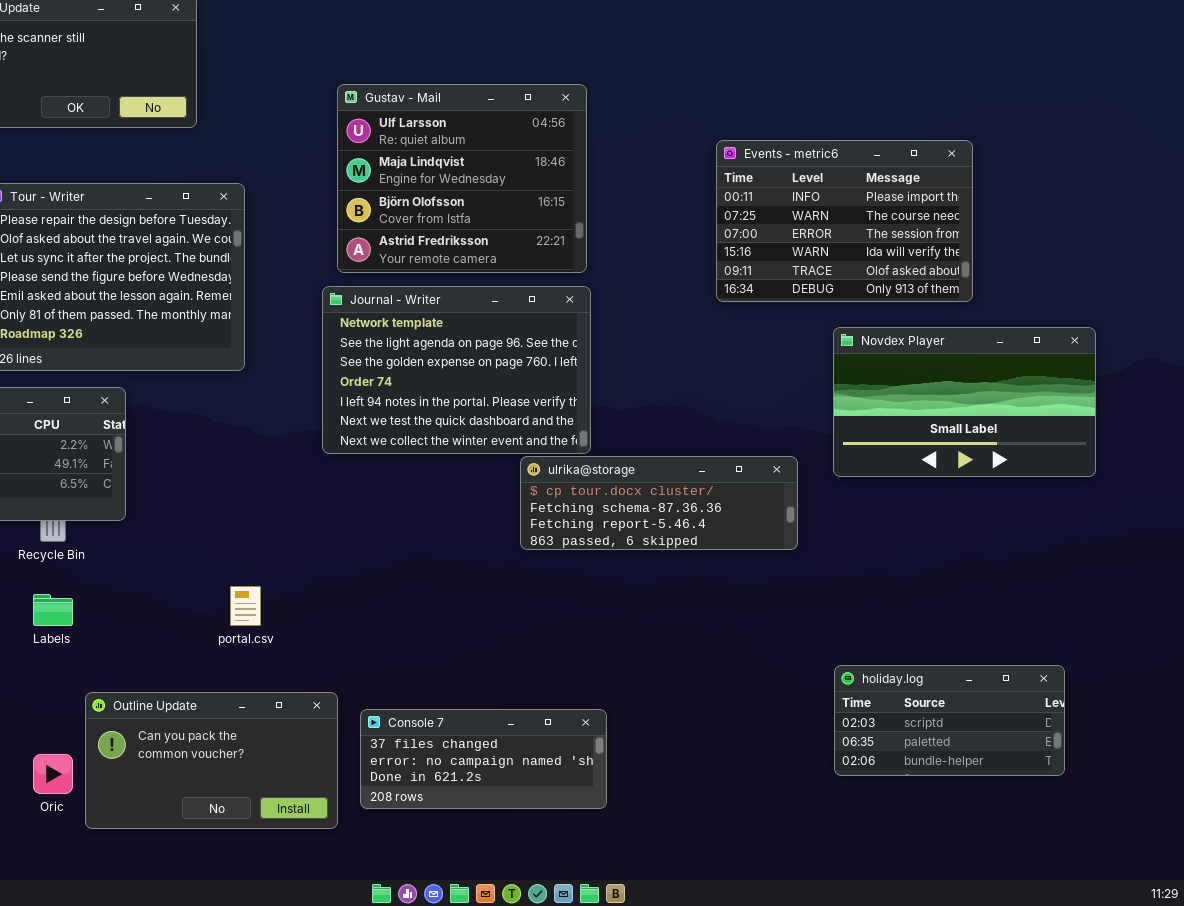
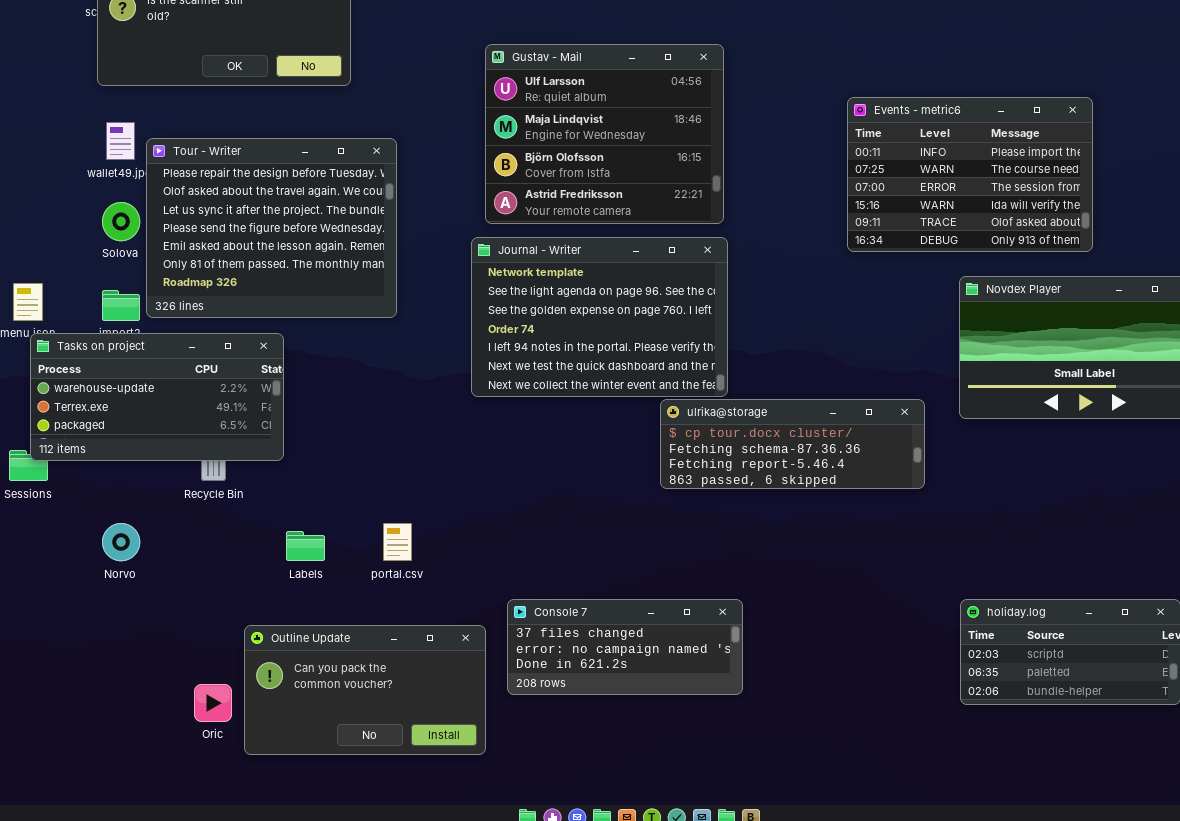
Labels: [33,594,73,626] -> [286,531,325,561], moved
Console 7: [360,709,607,809] -> [507,599,743,695], moved

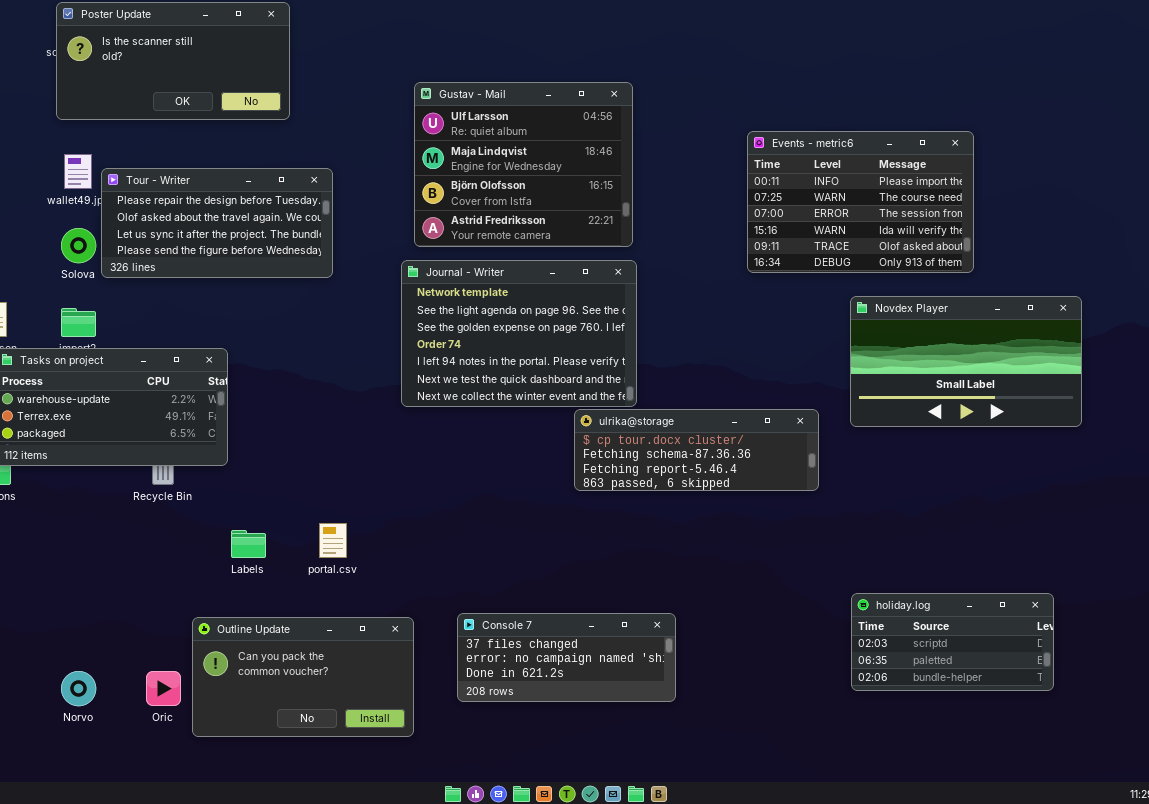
Tour - Writer: [146,138,397,318] -> [101,168,333,278], resized
Norvo: [102,523,140,561] -> [61,671,96,706], moved
Console 7: [507,599,743,695] -> [457,613,676,702], moved

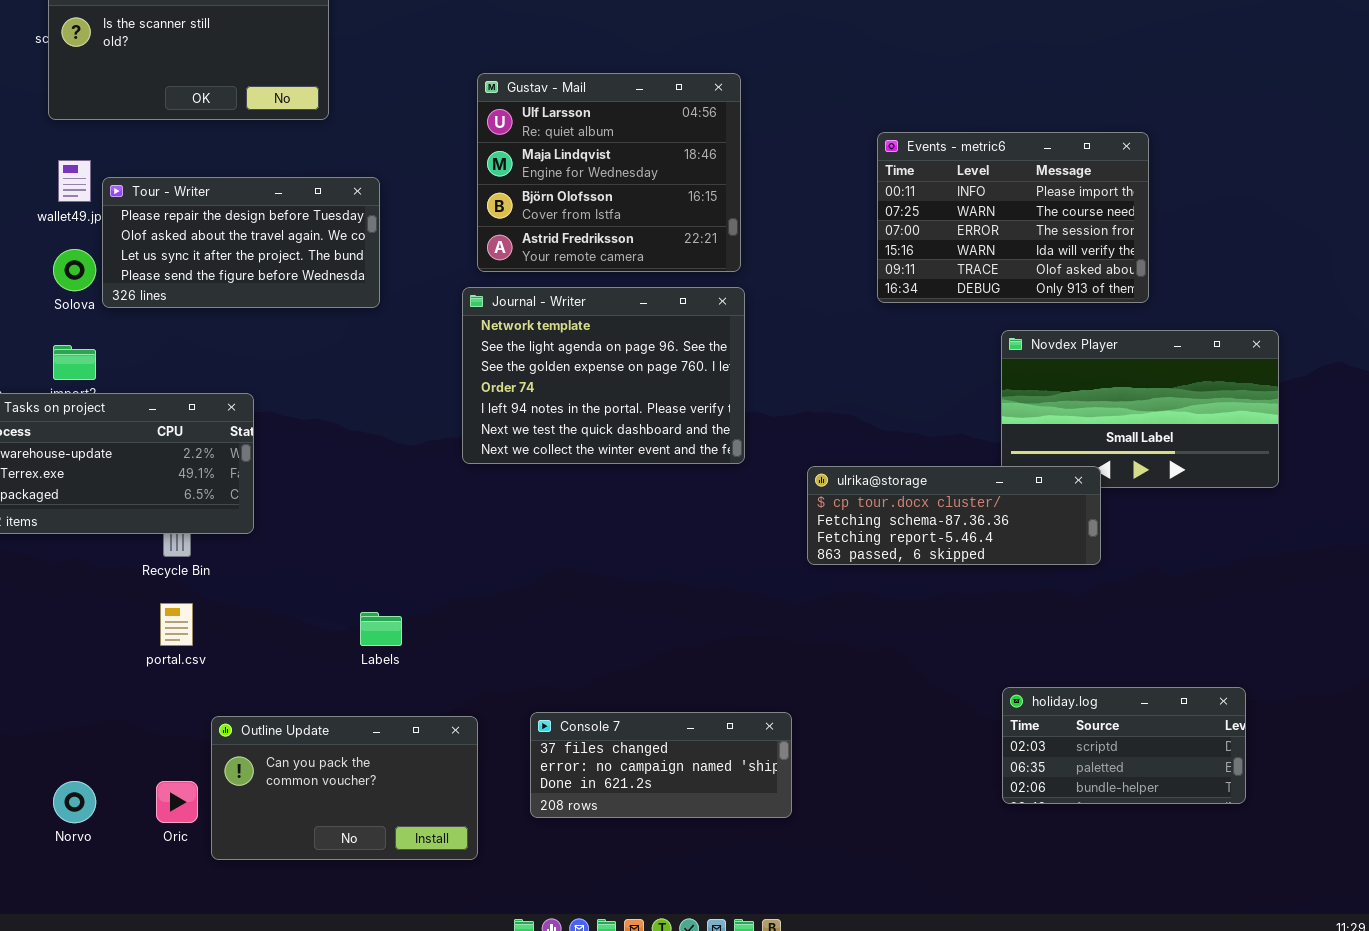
ulrika@storage: [574,409,819,491] -> [807,466,1101,565], moved
portal.csv: [319,523,347,558] -> [160,603,193,646], moved
Labels: [231,530,266,558] -> [360,612,402,646], moved

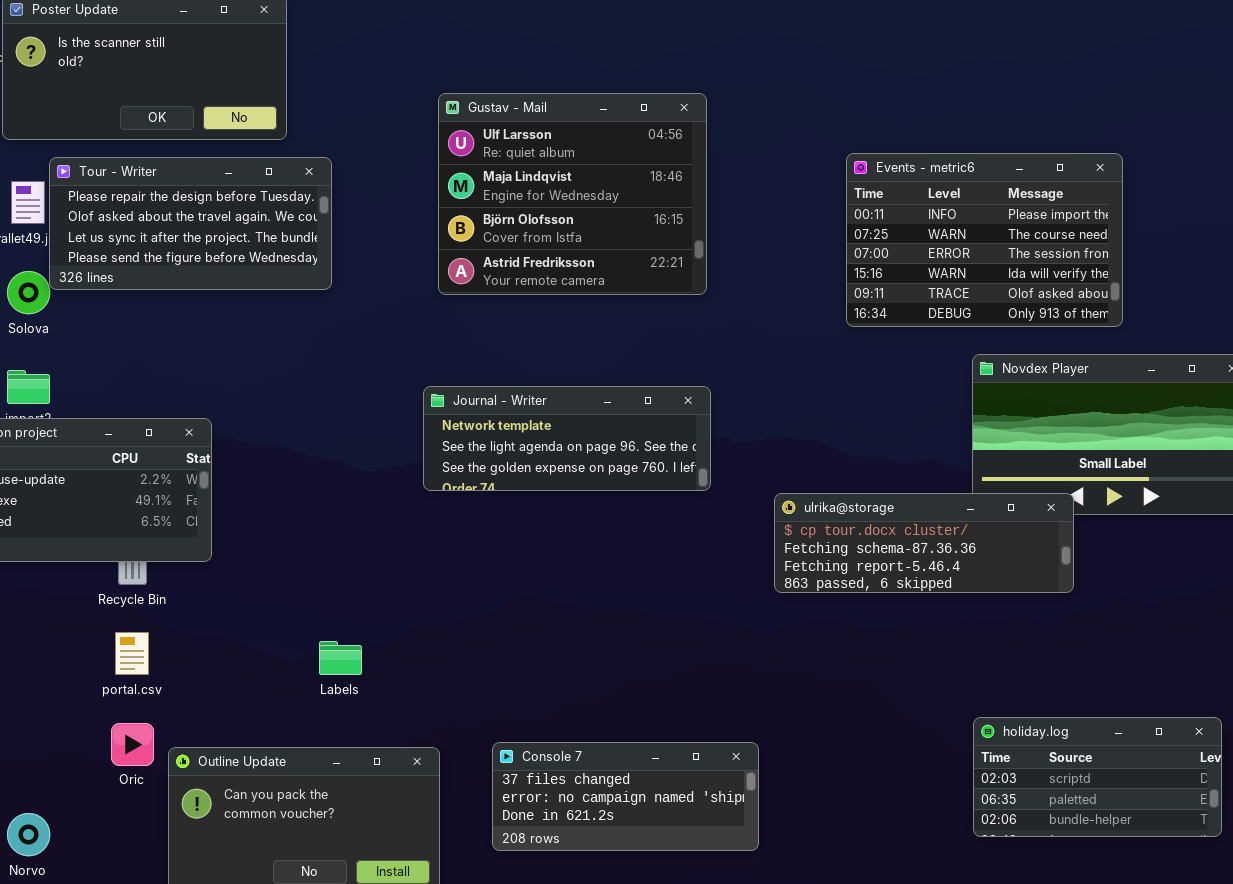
Tour - Writer: [102,177,380,308] -> [49,157,332,290], moved
Journal - Writer: [462,287,745,464] -> [423,386,711,491], resized
Oric: [156,781,198,823] -> [111,723,154,766], moved

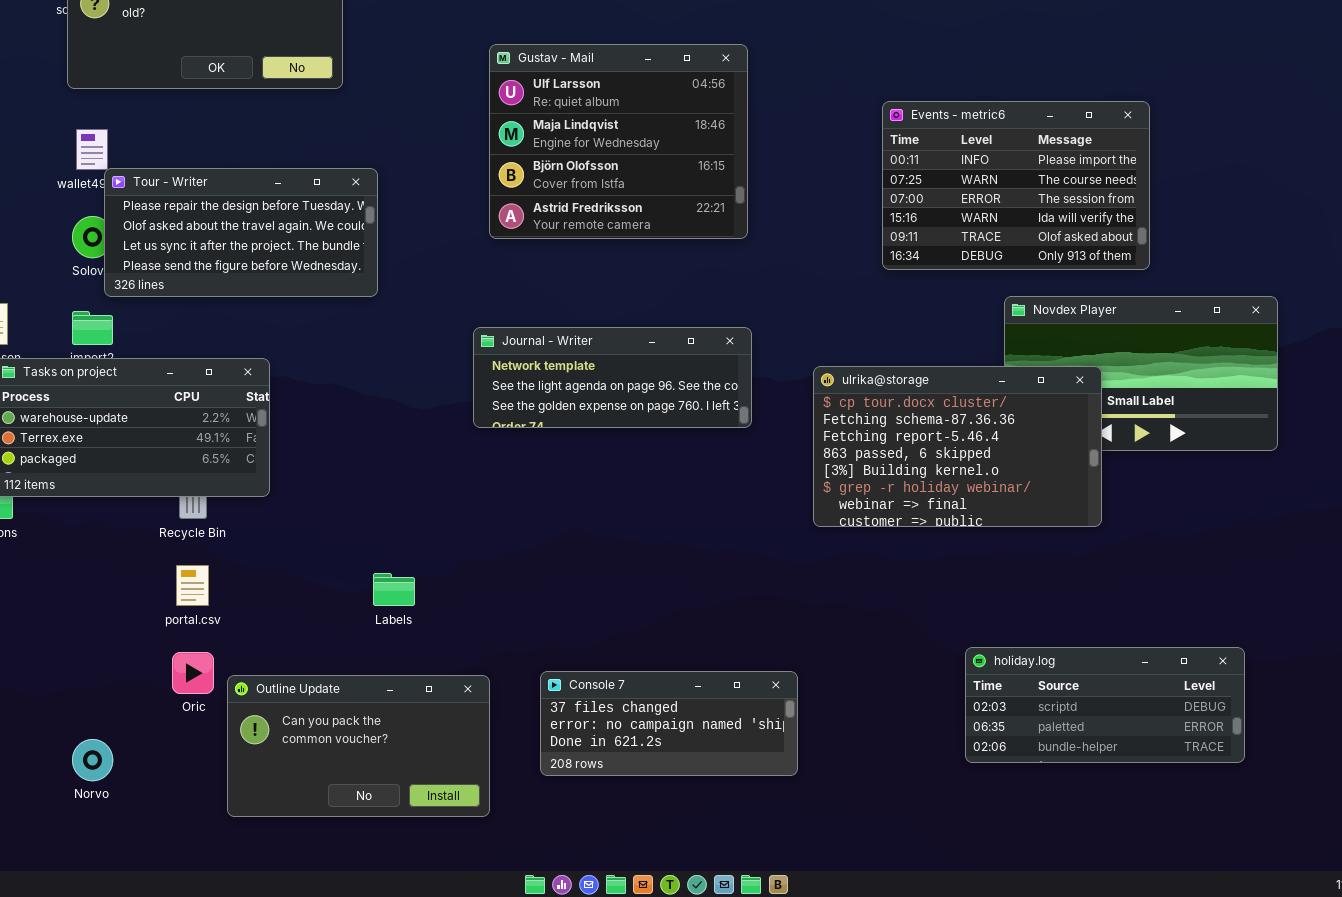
Tour - Writer: [49,157,332,290] -> [104,168,378,297], moved
ulrika@storage: [774,493,1074,593] -> [813,366,1102,527], resized
holiday.log: [973,717,1222,837] -> [965,647,1245,763], resized

